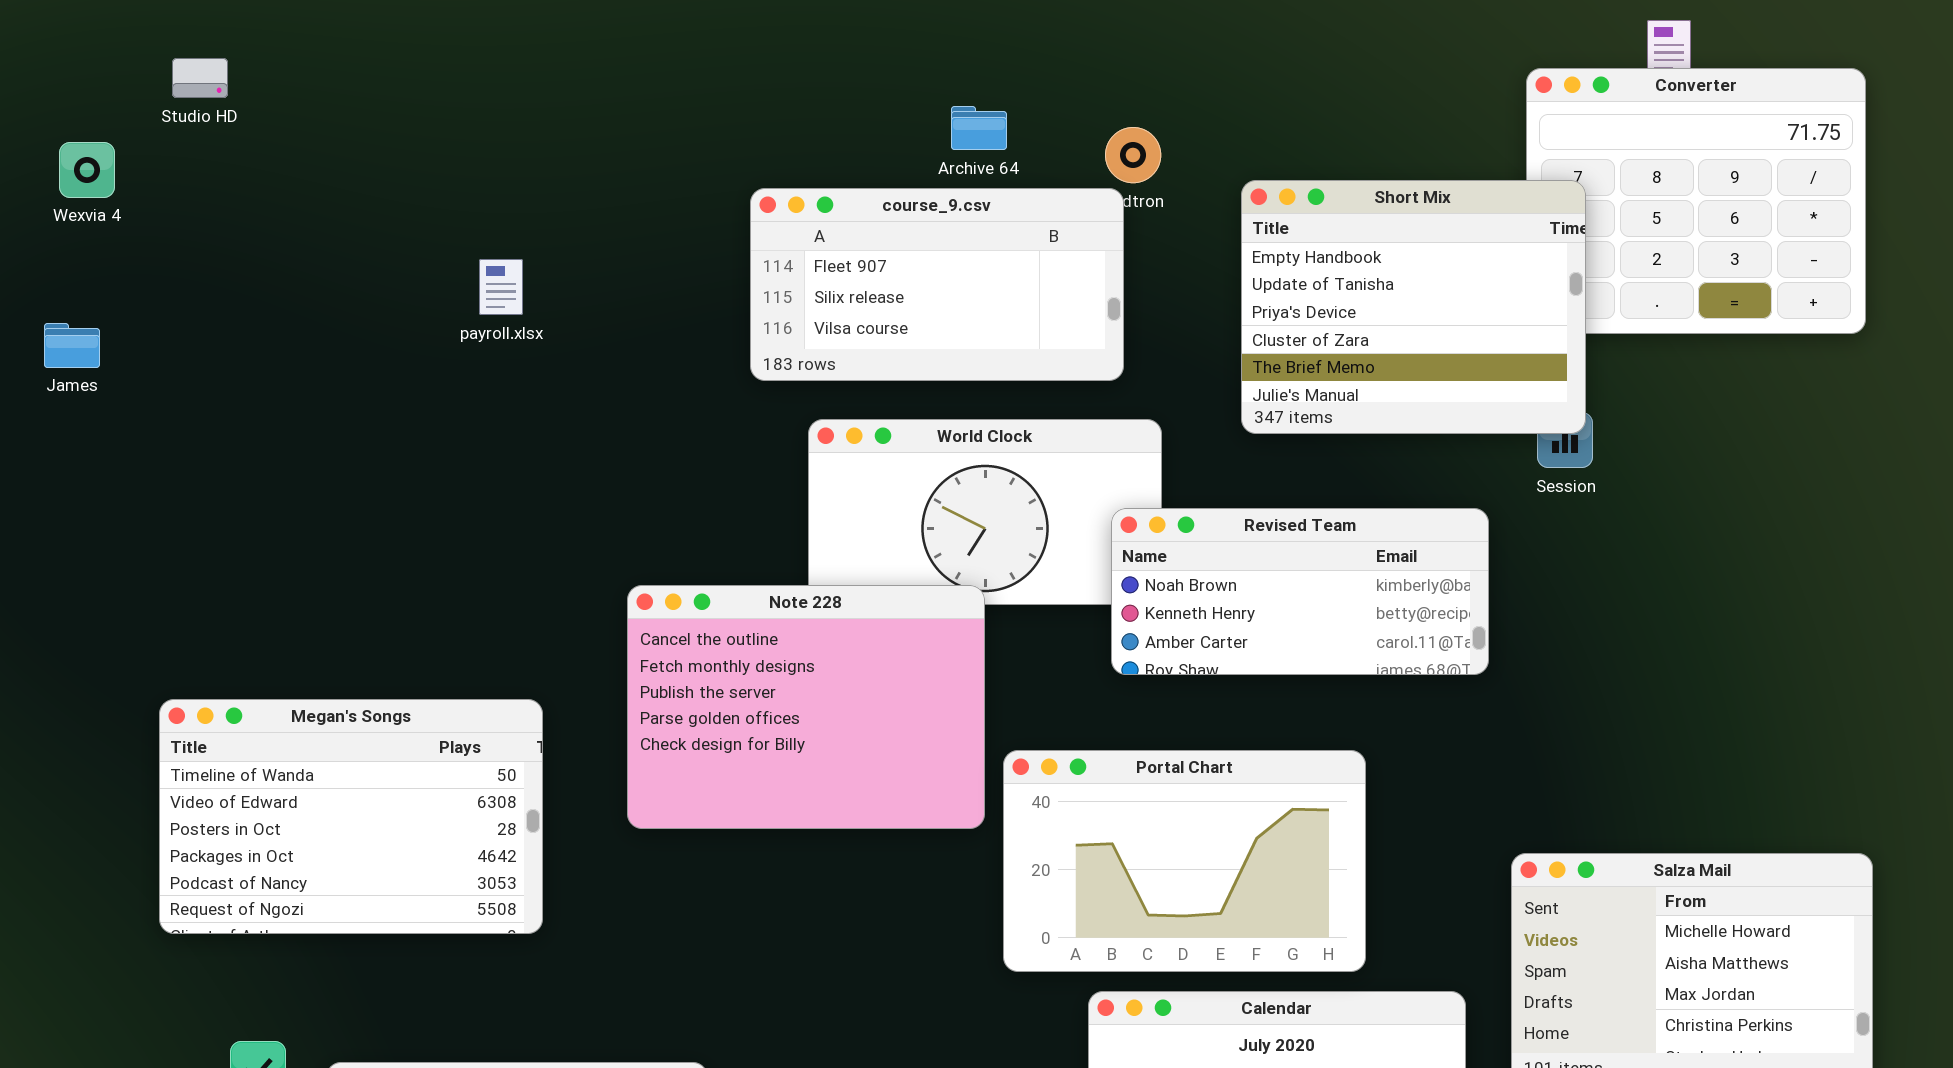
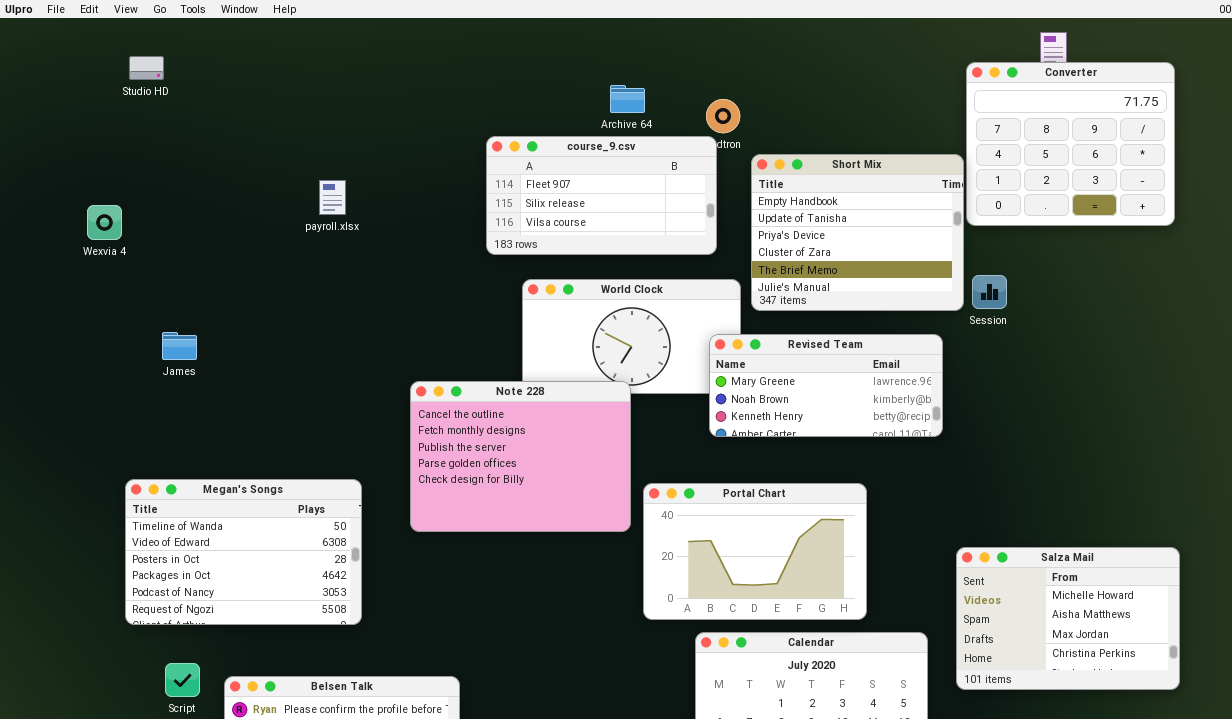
Wexvia 4: [59,142,115,198] -> [87,205,122,240], moved
Short Mix: [1241,180,1586,434] -> [751,154,964,311], moved
James: [44,323,100,368] -> [162,332,197,360], moved
Revised Team: [1111,508,1489,675] -> [709,334,943,437], scrolled up 1 row
Megan's Songs: [159,699,543,934] -> [125,479,362,625], moved

